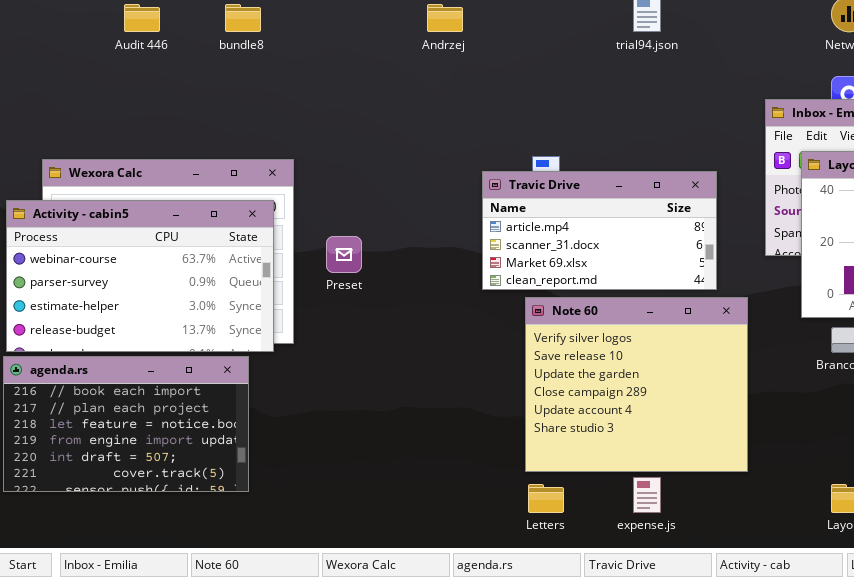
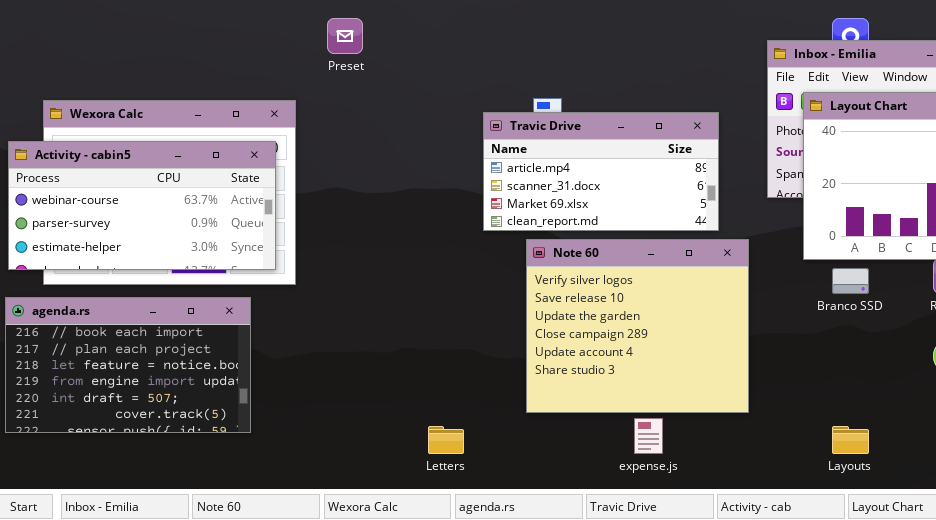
Activity - cabin5: [6,200,274,352] -> [8,141,276,270], resized
Preset: [326,236,362,273] -> [327,18,363,54], moved
Letters: [528,484,564,513] -> [428,426,464,454], moved

